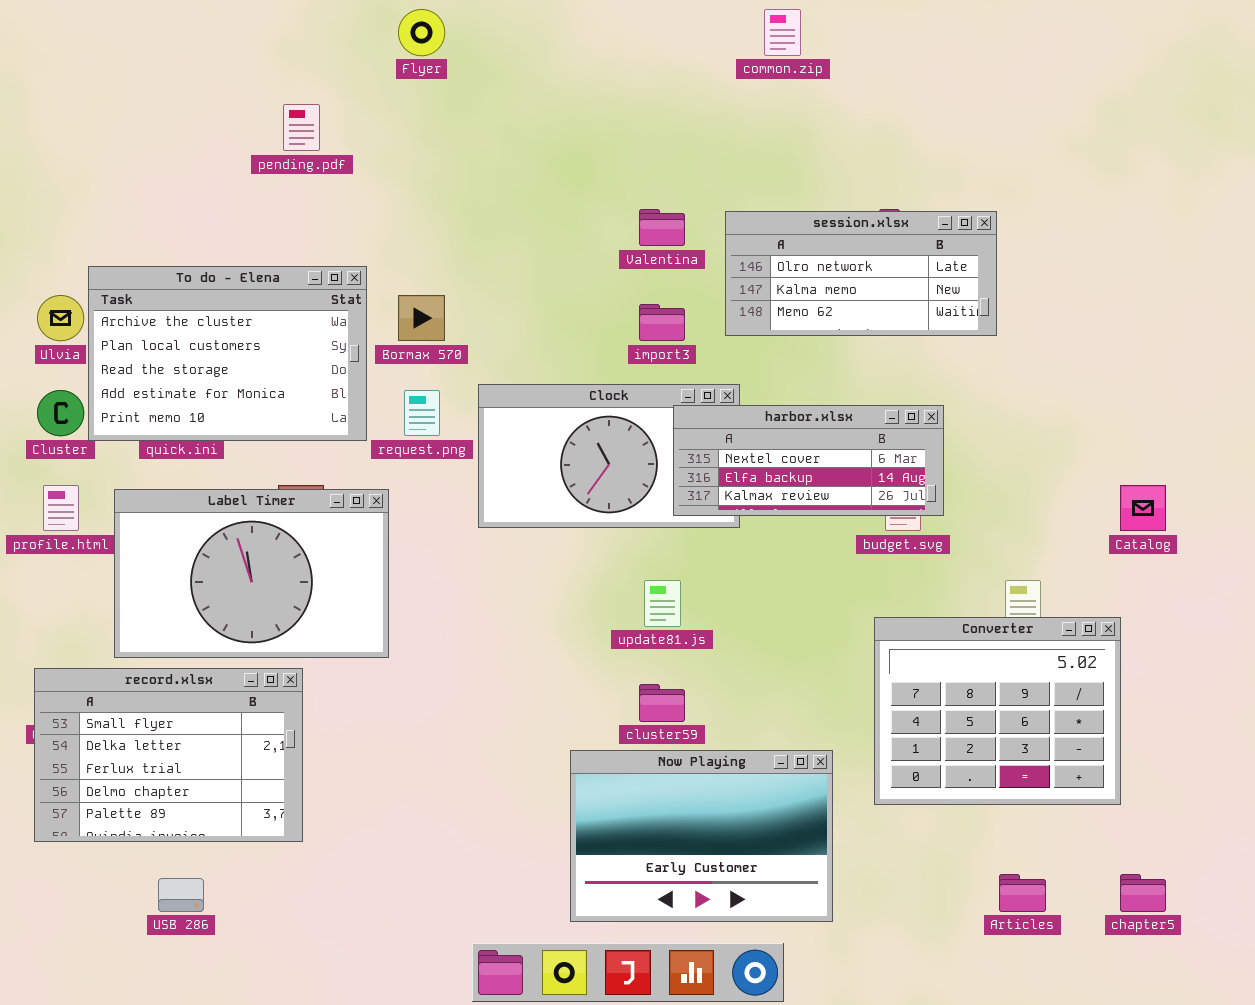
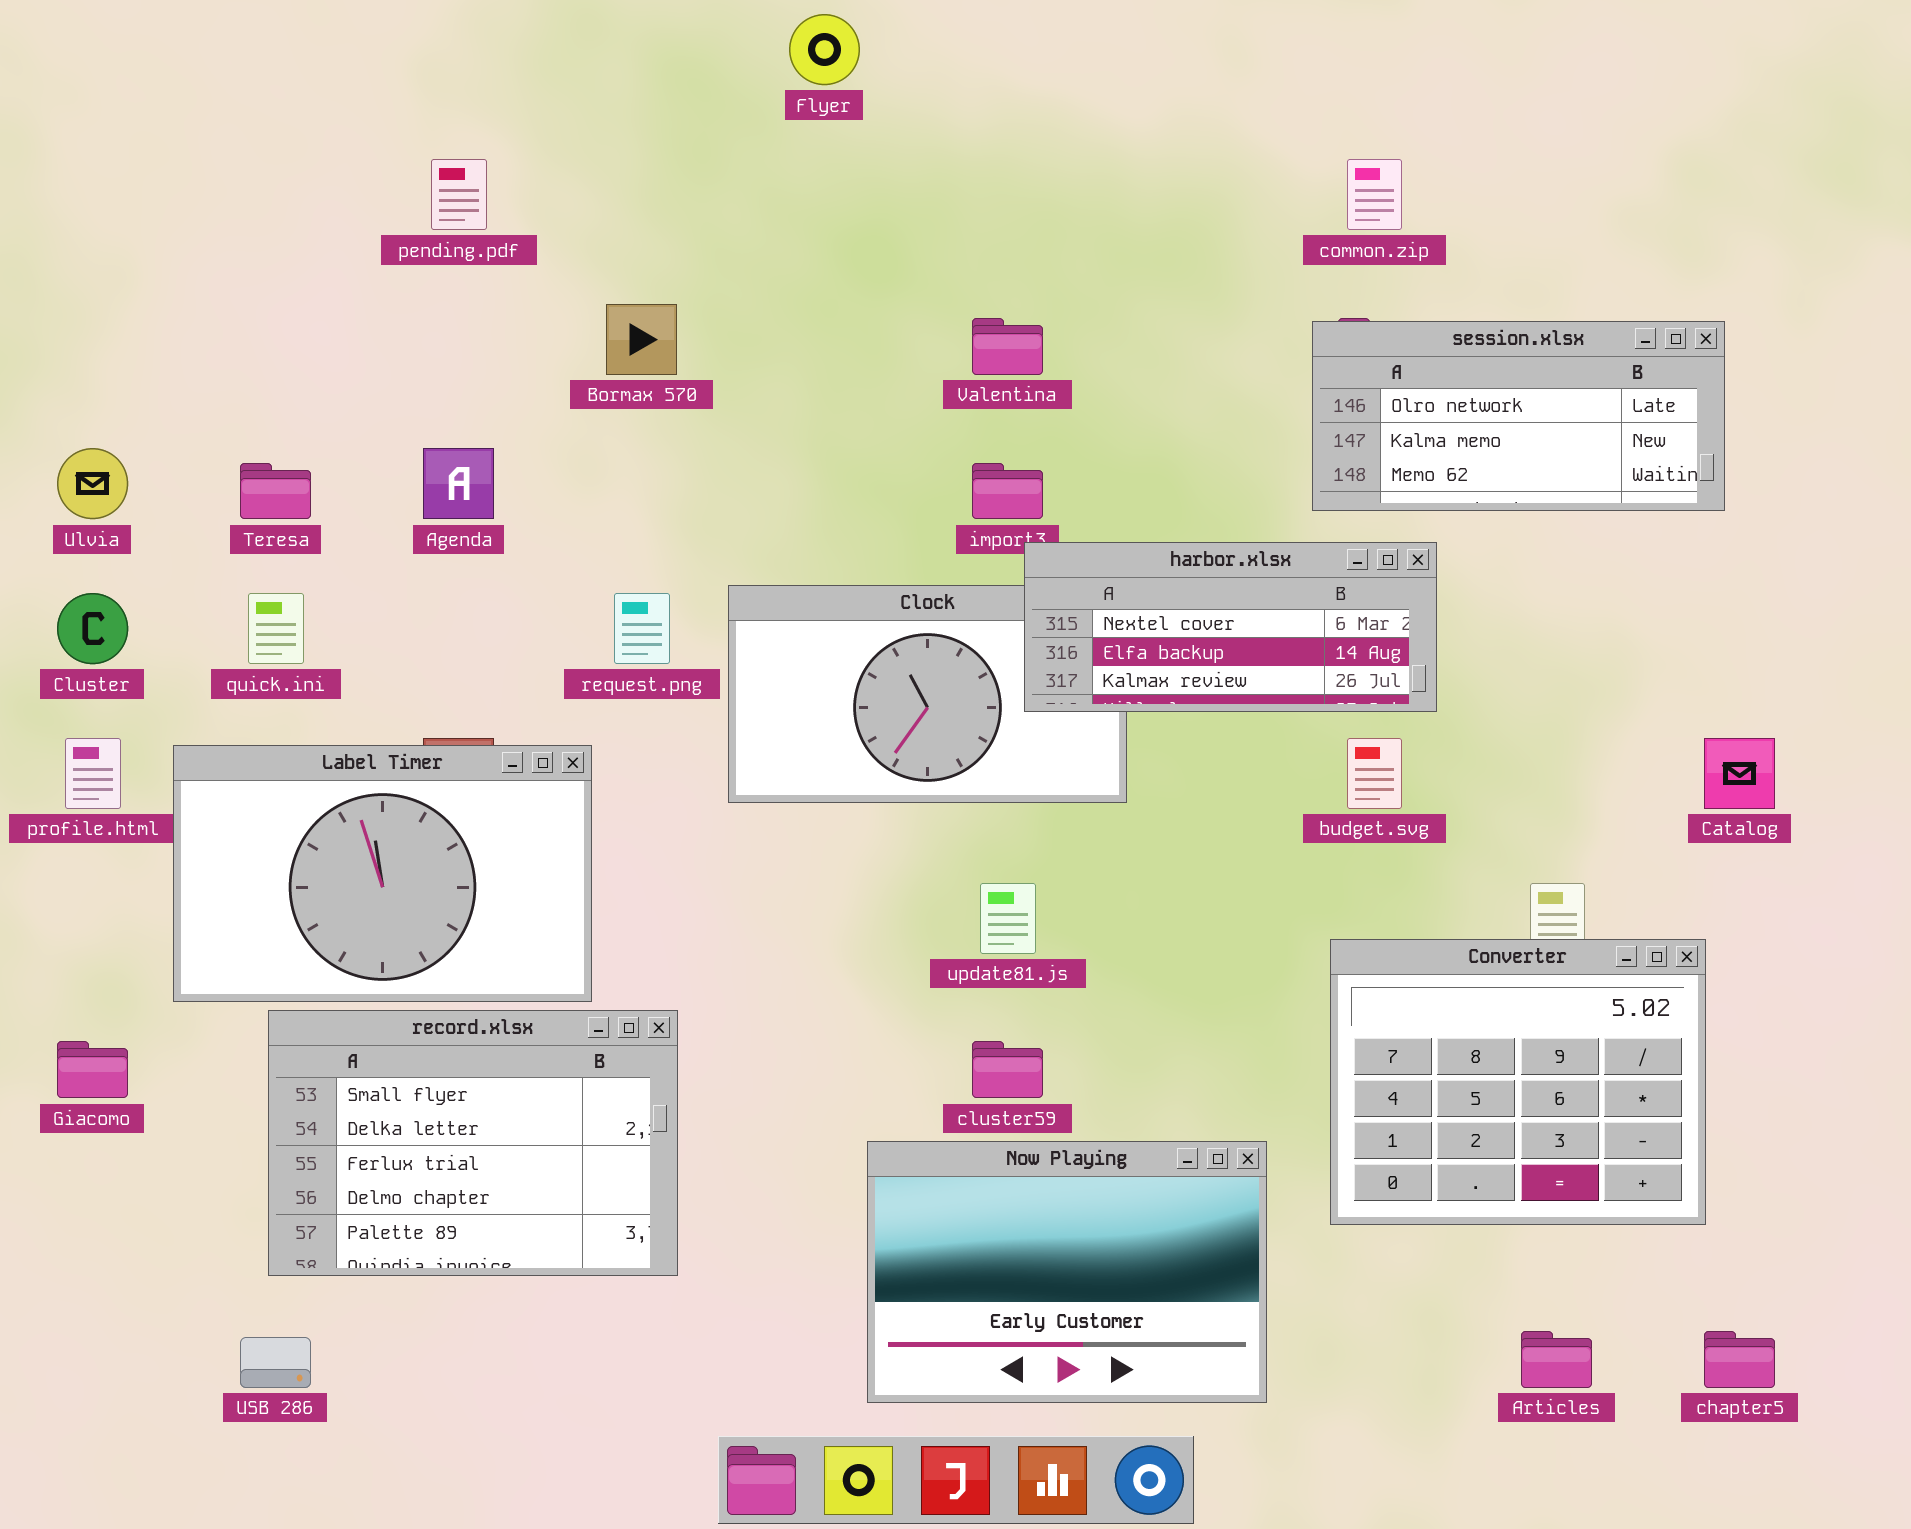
Flyer: [398,9,445,56] -> [789,14,860,85], moved
common.zip: [764,9,801,56] -> [1347,159,1402,230], moved
session.xlsx: [725,211,997,336] -> [1312,321,1725,511], moved
To do - Elena: [88,266,367,441] -> none, closed
Bormax 570: [398,295,445,341] -> [606,304,677,375], moved
harbor.xlsx: [673,405,944,516] -> [1024,542,1437,712], moved
record.xlsx: [34,668,303,842] -> [268,1010,678,1276], moved

